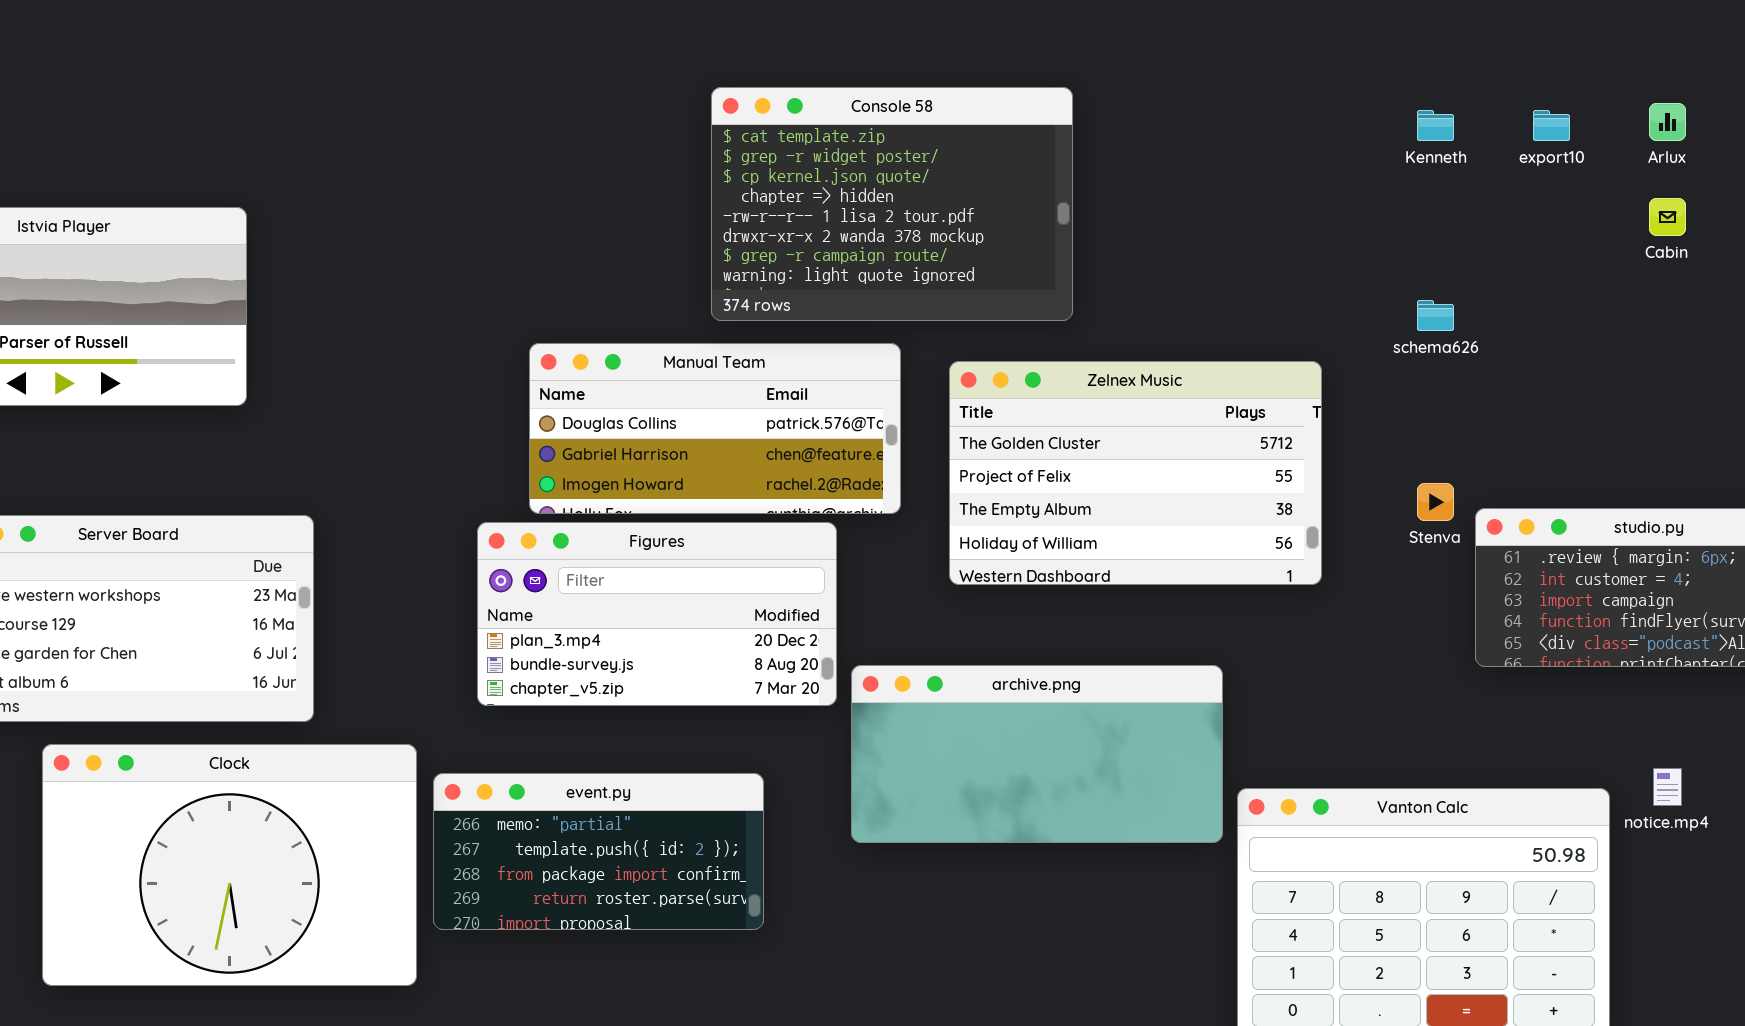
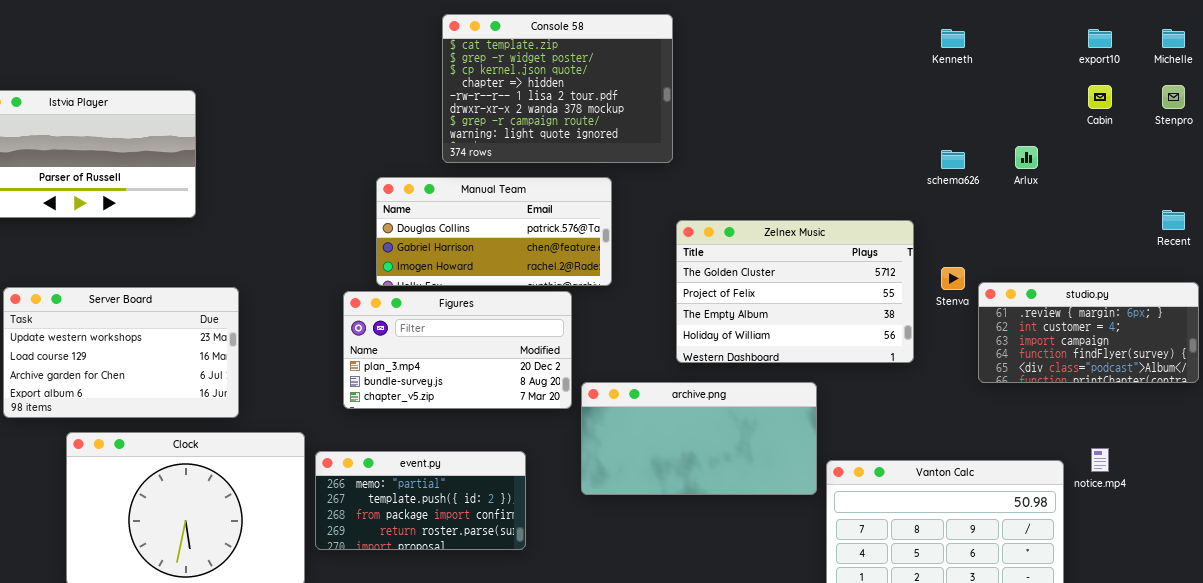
Console 58: [711,87,1073,321] -> [442,14,673,163], moved
Arlux: [1649,103,1686,141] -> [1015,146,1038,169], moved
export10: [1533,110,1570,141] -> [1088,29,1112,48], moved
Zelnex Music: [949,361,1322,585] -> [676,220,914,363], moved

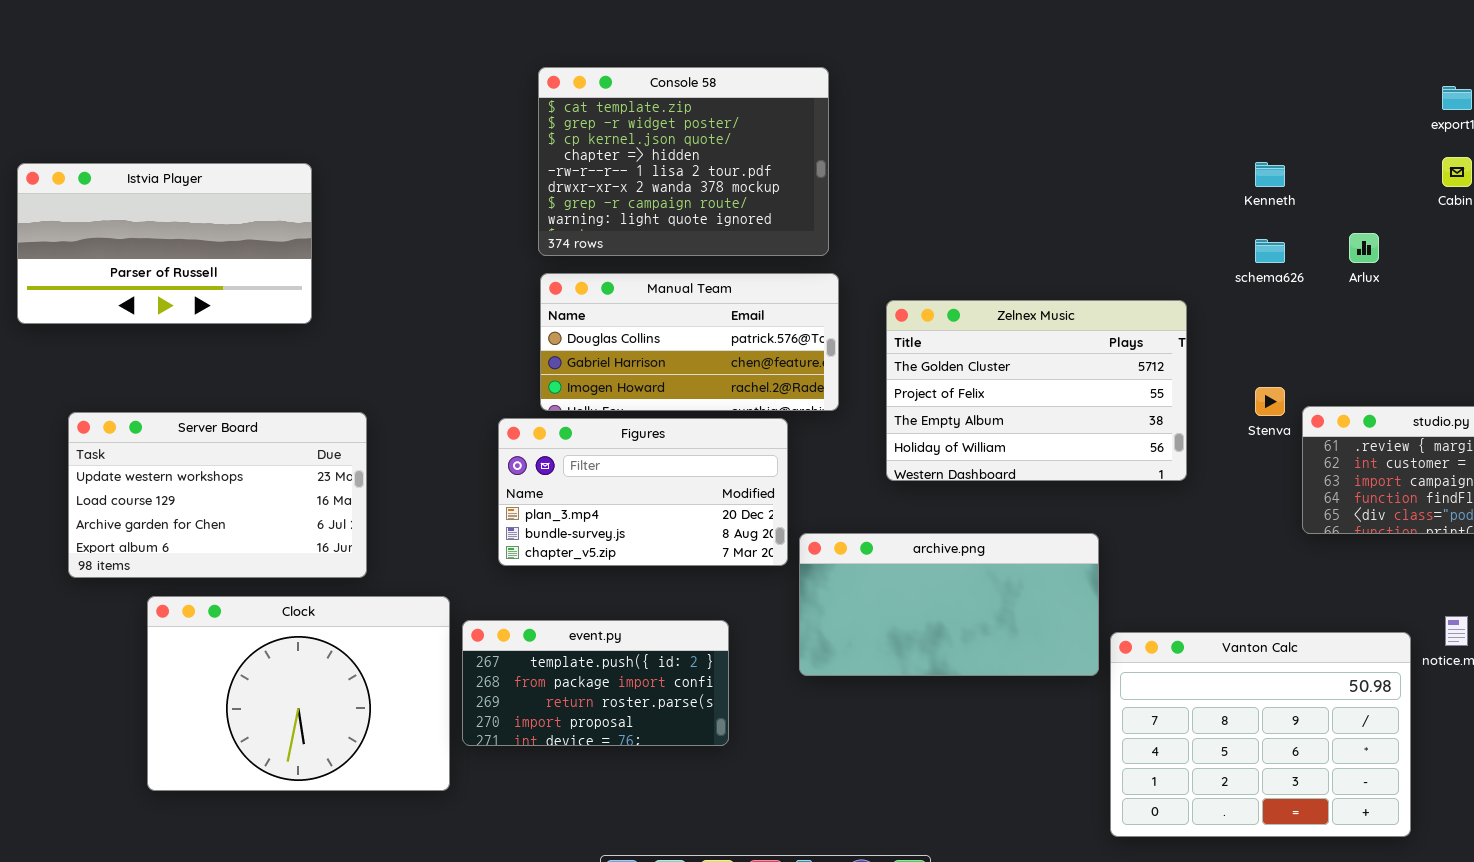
Console 58: [442,14,673,163] -> [538,67,829,256], moved
Kenneth: [941,29,965,48] -> [1255,162,1285,187], moved
Zelnex Music: [676,220,914,363] -> [886,300,1187,481], moved
event.py: [315,451,526,550] -> [462,620,729,746], scrolled down 1 row

